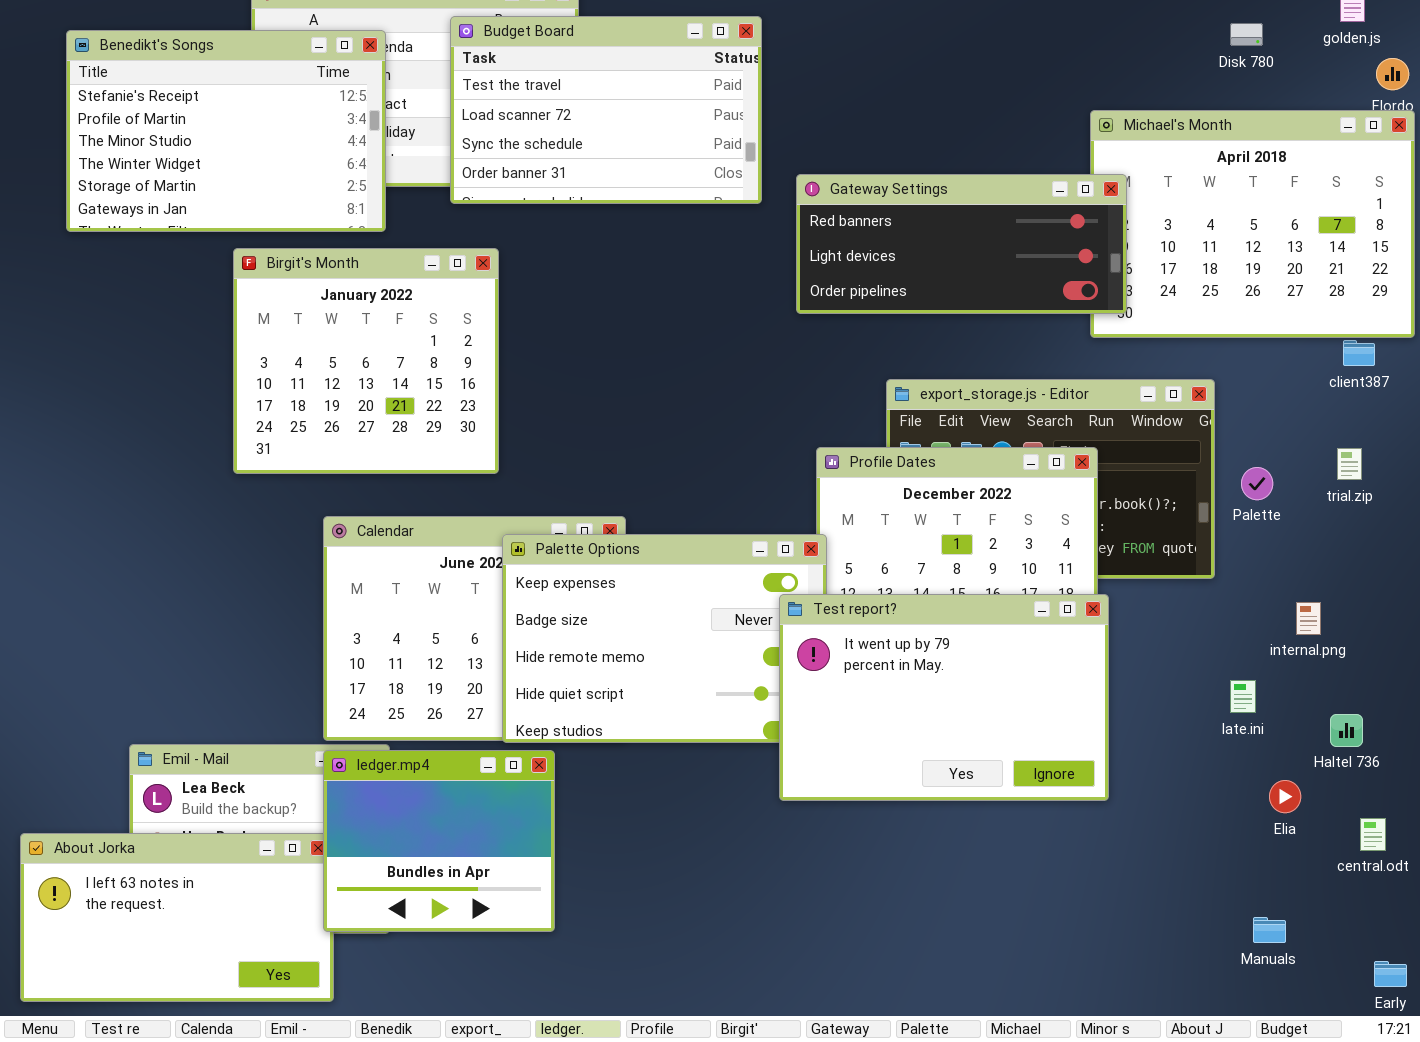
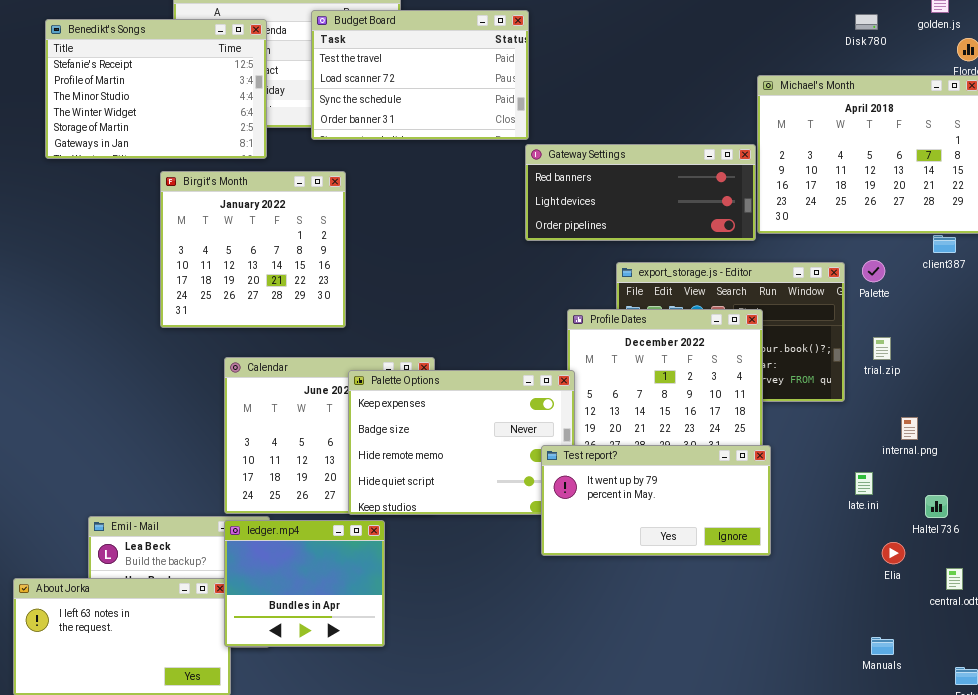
Gateway Settings: [796,174,1127,314] -> [525,144,756,241], moved
trial.zip: [1337,448,1362,480] -> [873,337,891,360], moved
Palette: [1241,467,1273,500] -> [862,260,885,282], moved
Test report?: [779,594,1109,801] -> [541,445,771,556], resized

